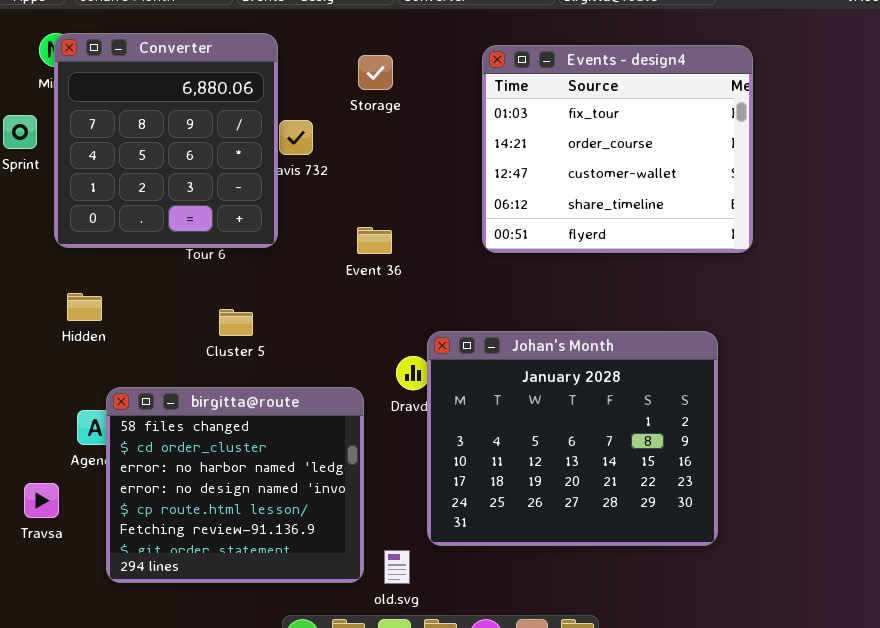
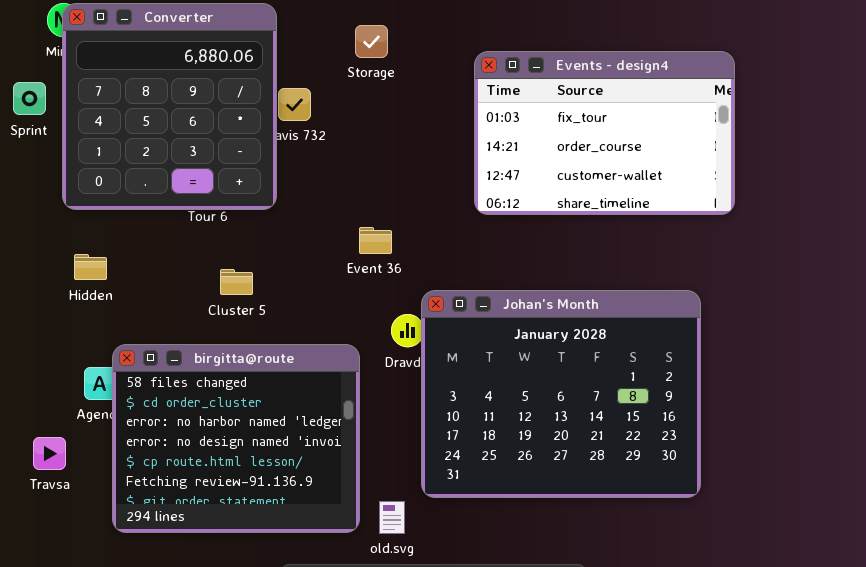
Events - design4: [482,45,753,253] -> [474,51,735,215], resized
Event 36: [357,227,392,254] -> [359,227,392,254], moved

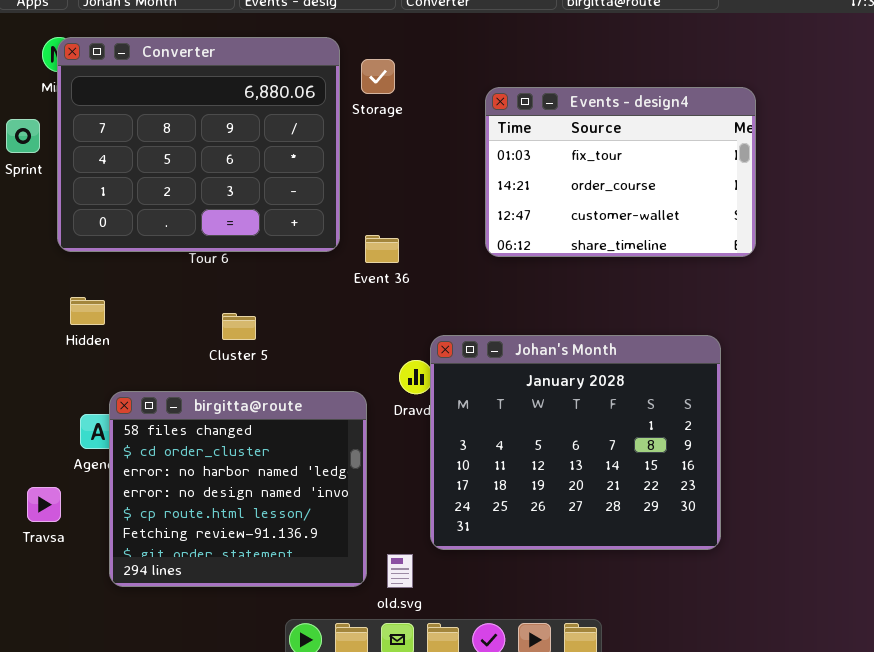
Converter: [62,3,277,210] -> [57,37,340,252], resized
Event 36: [359,227,392,254] -> [365,235,399,263], moved

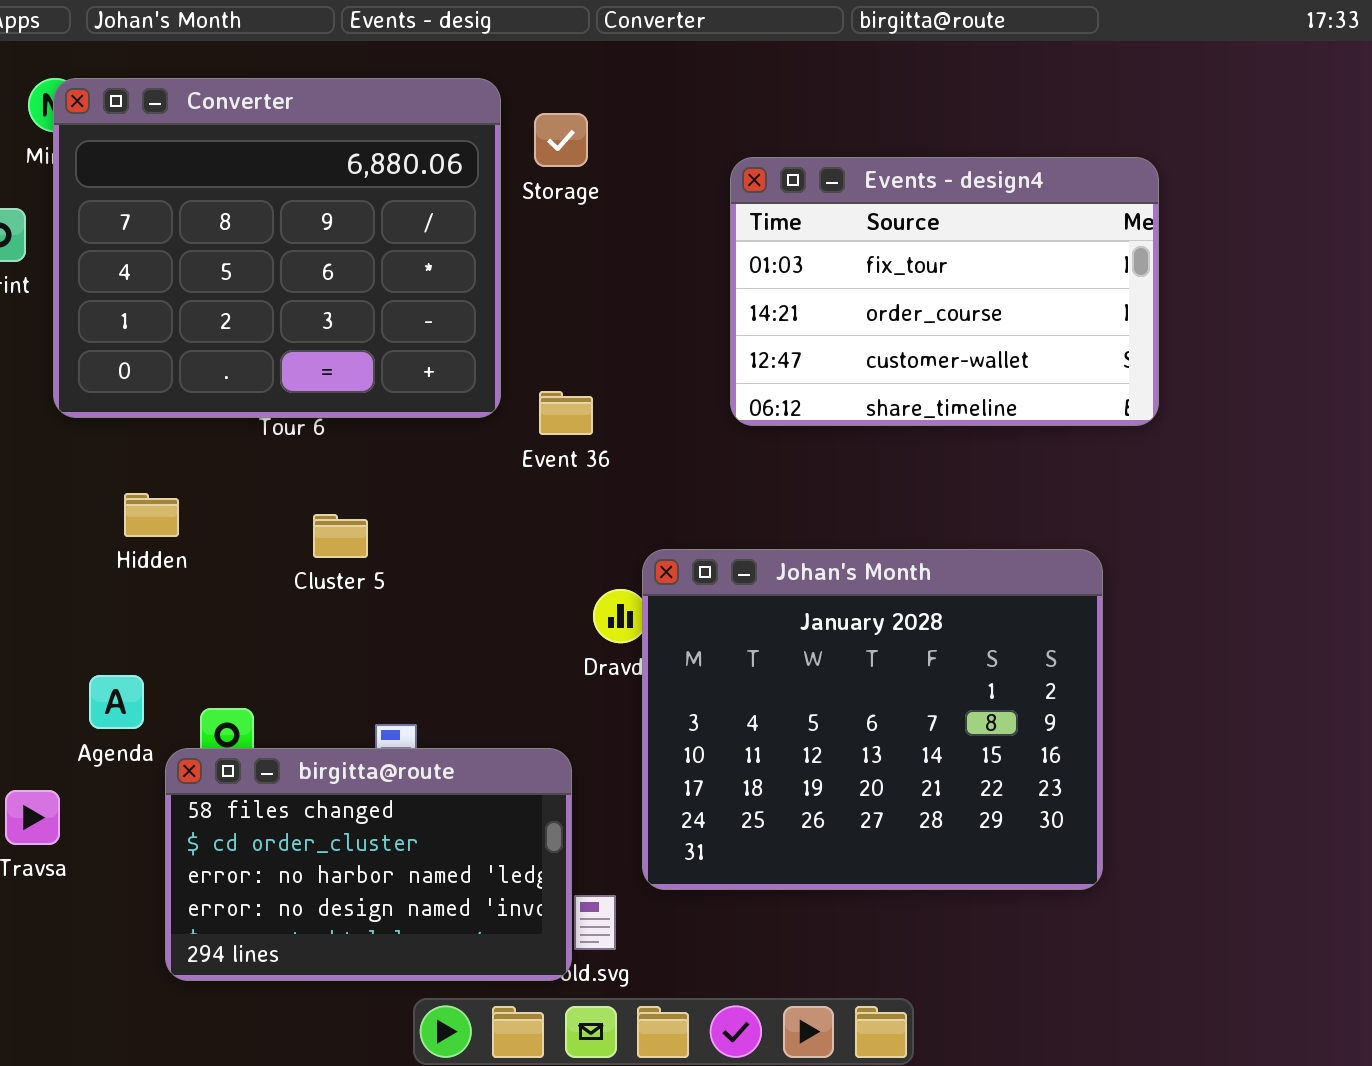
Hidden: [70,297,105,325] -> [124,493,179,537], moved
birgitta@route: [109,391,367,587] -> [165,748,572,981], moved, resized

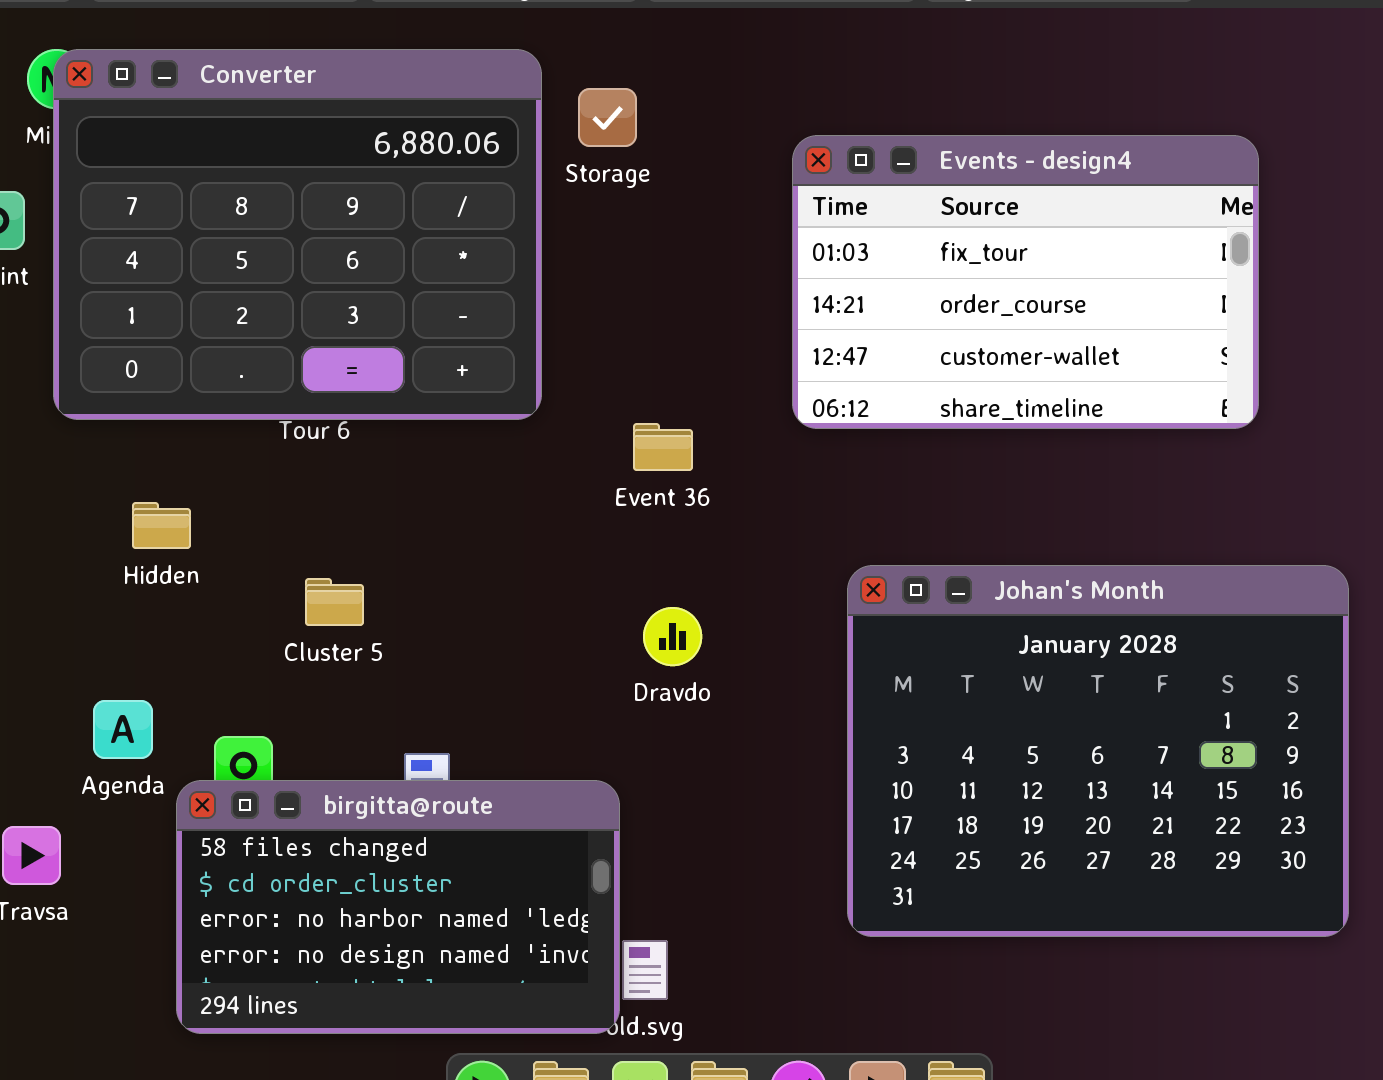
Event 36: [539,391,593,435] -> [633,423,693,471], moved
Cluster 5: [313,514,368,558] -> [305,578,364,626], moved
Johan's Month: [642,549,1103,890] -> [847,565,1349,937], moved

